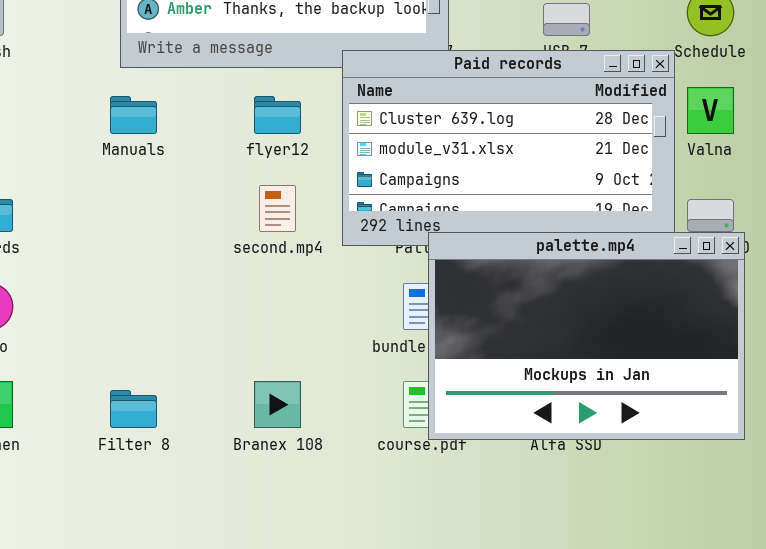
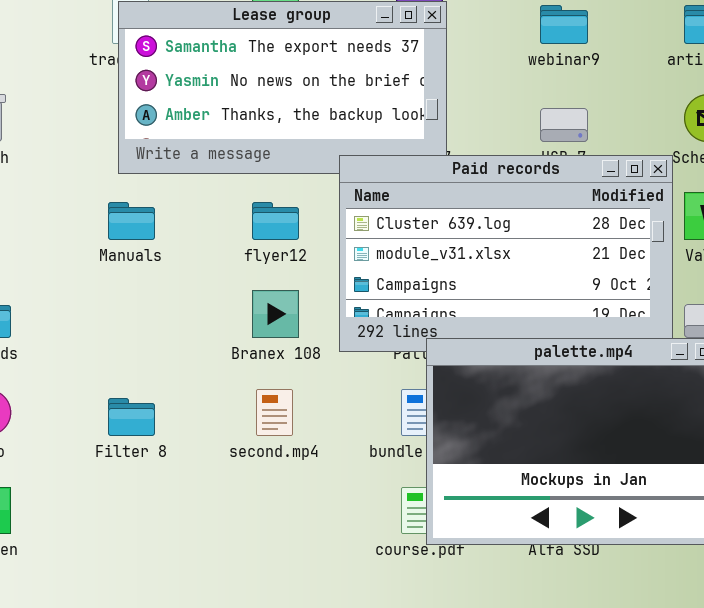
second.mp4: [259,185,296,232] -> [256,389,293,436], moved
Branex 108: [254,381,301,428] -> [252,290,299,338], moved
Filter 8: [110,390,157,428] -> [108,398,155,436], moved

